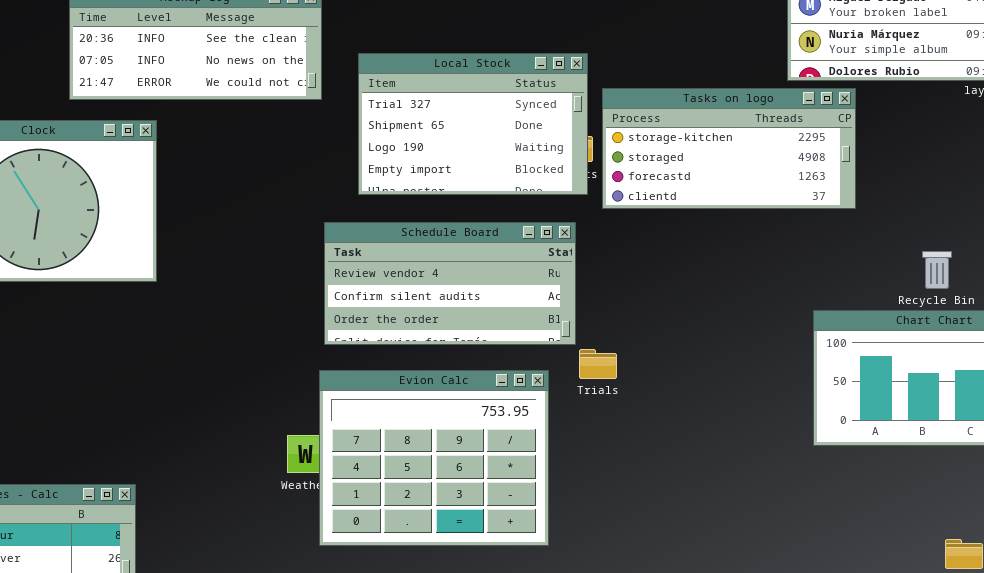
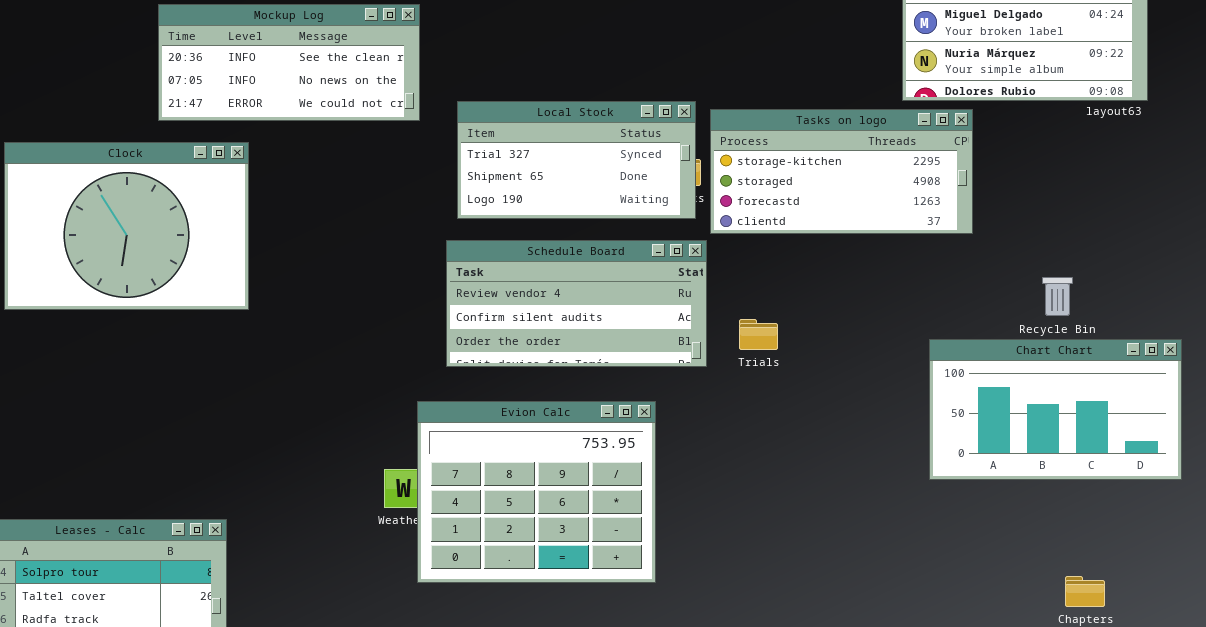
Local Stock: [358,53,588,195] -> [457,101,696,219], resized
Schedule Board: [324,222,576,345] -> [446,240,707,367], moved
Trials: [579,349,617,379] -> [739,319,778,350], moved

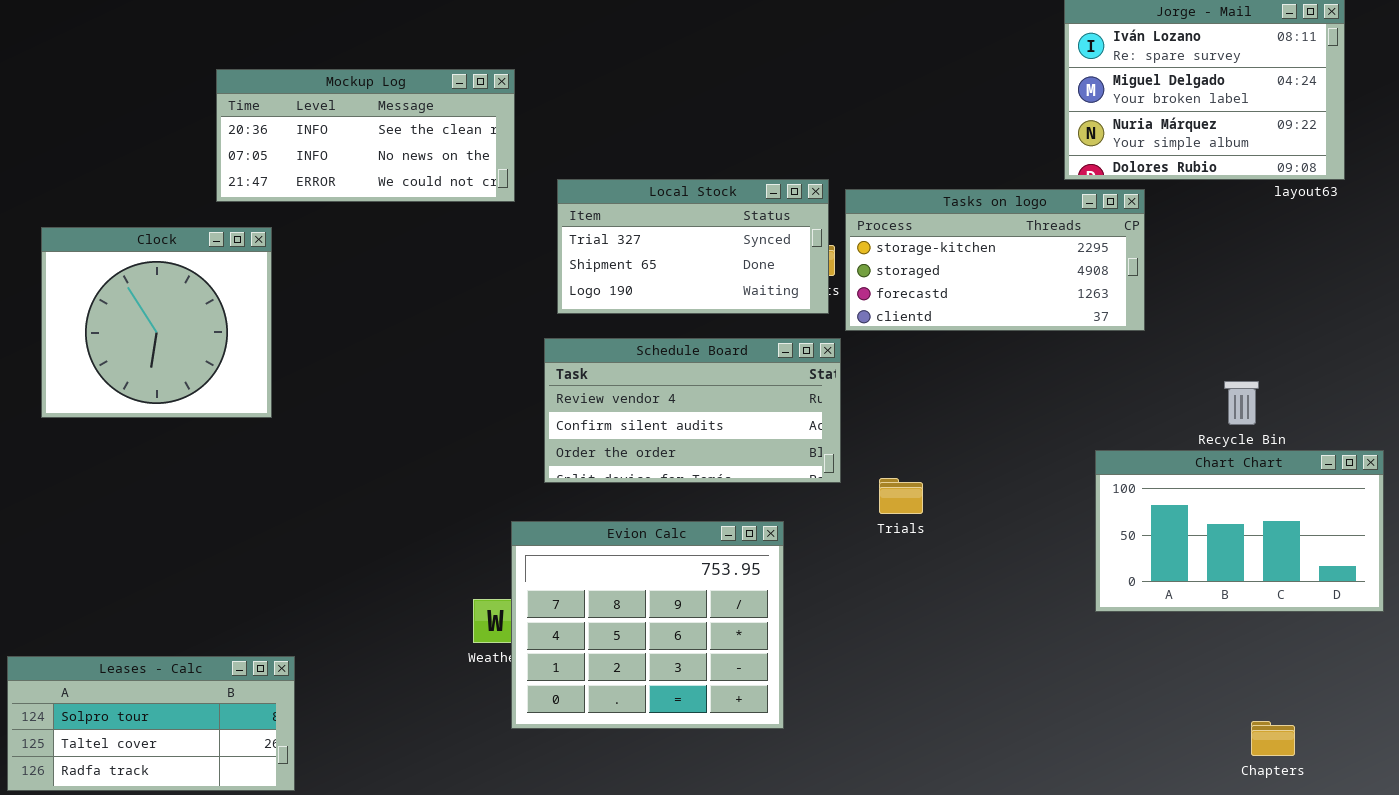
Clock: [4,142,249,310] -> [41,227,272,418], resized
Trials: [739,319,778,350] -> [879,478,923,514], moved

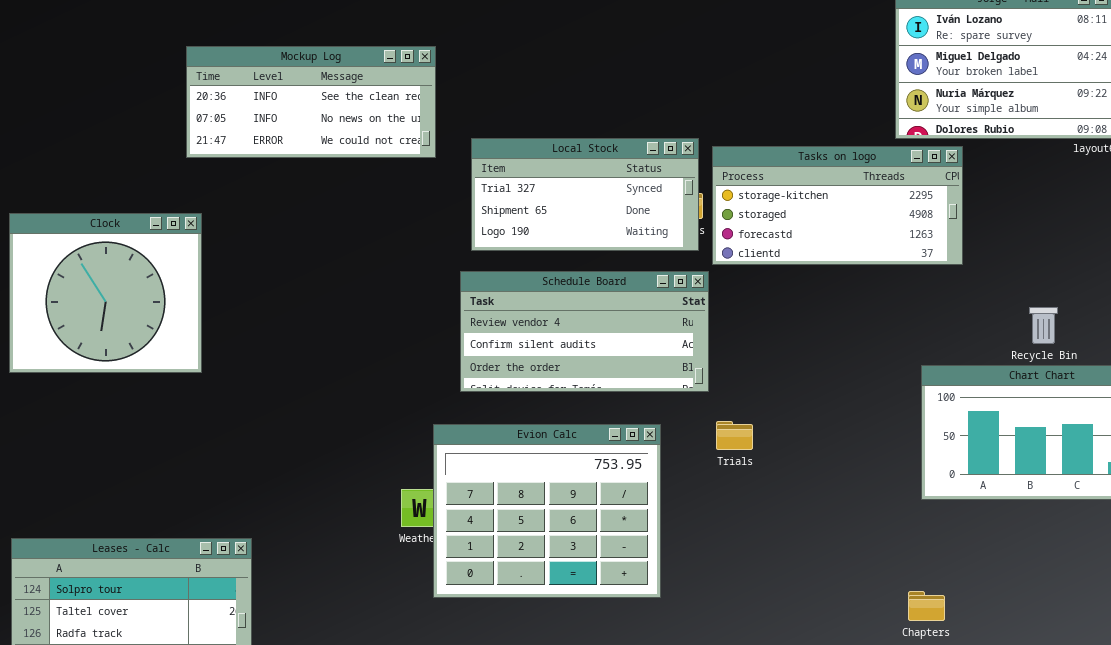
Clock: [41,227,272,418] -> [9,213,202,373], moved
Trials: [879,478,923,514] -> [716,421,753,450], moved
Chapters: [1251,721,1295,756] -> [908,591,945,621], moved

